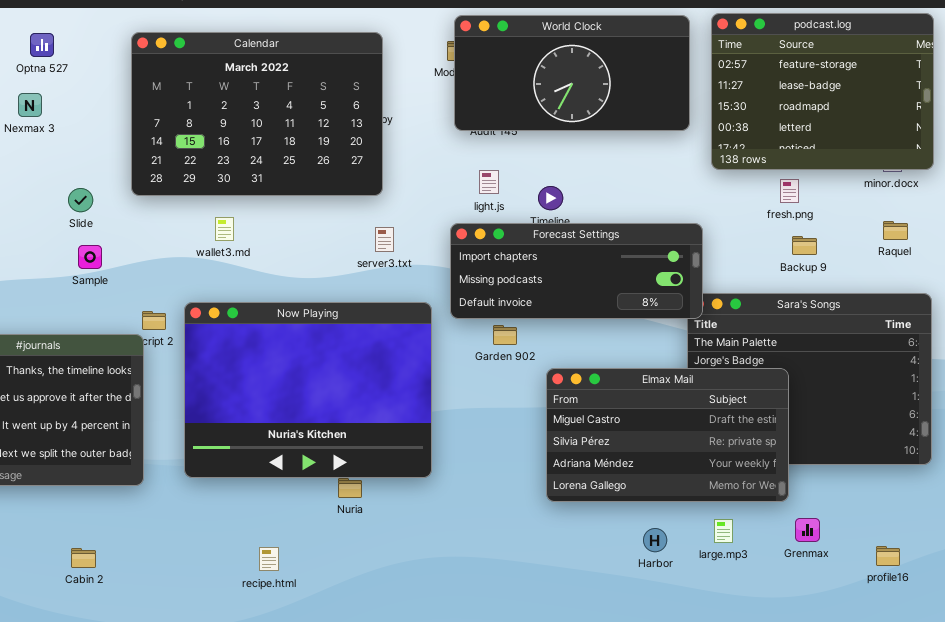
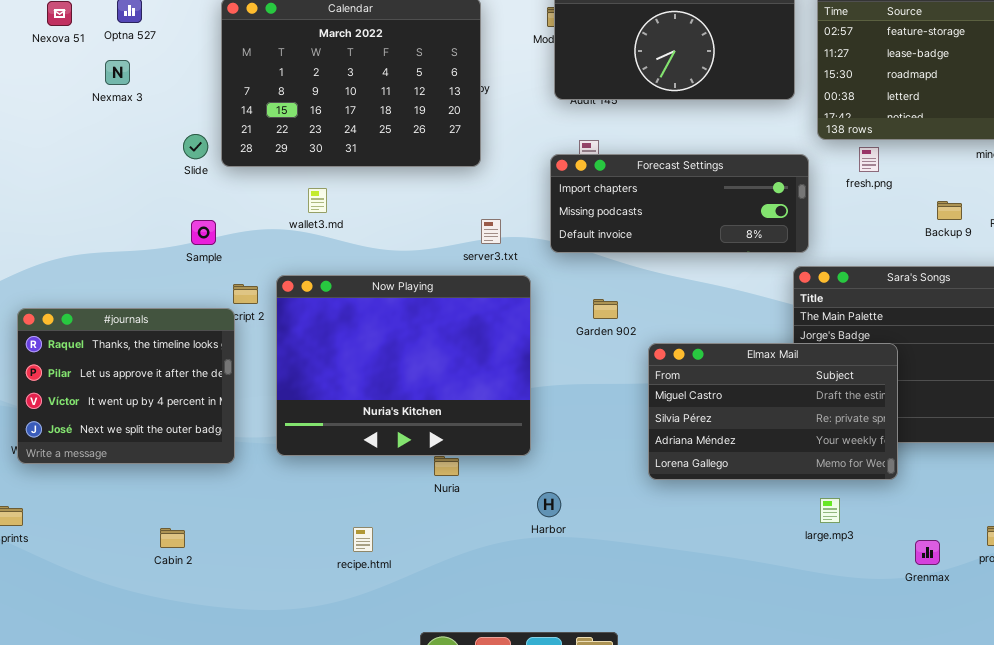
fresh.png: [780,179,799,203] -> [859,147,879,172], moved
Slide: [68,188,93,212] -> [183,134,208,159], moved
Forecast Settings: [450,223,703,319] -> [550,154,809,253], moved
server3.txt: [375,227,394,252] -> [481,219,501,244], moved
Backup 9: [792,236,817,255] -> [937,201,962,220], moved
Sample: [78,245,102,269] -> [191,220,216,245], moved
Grenmax: [795,518,820,542] -> [915,540,940,565], moved
Harbor: [643,528,667,552] -> [537,492,561,517], moved

